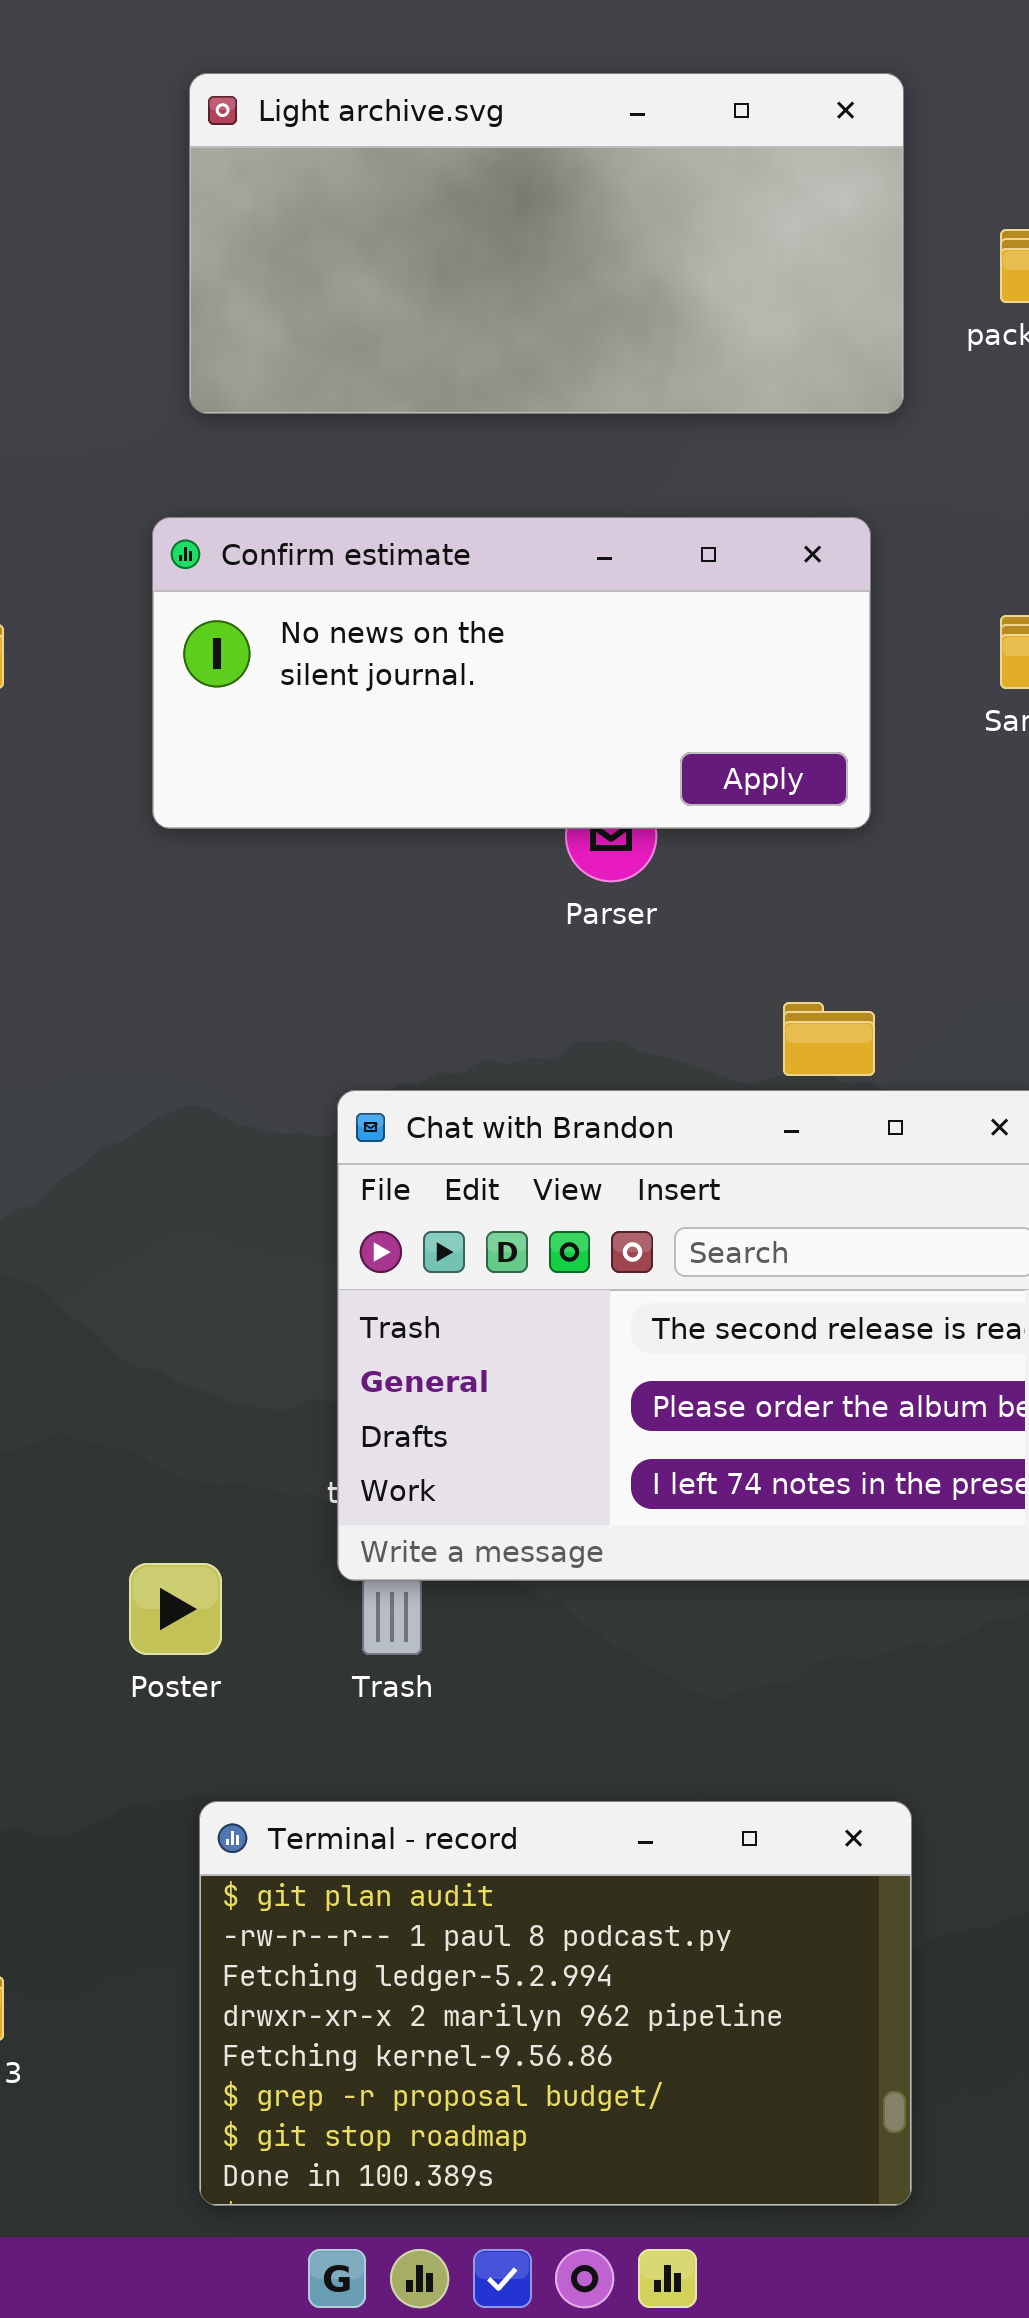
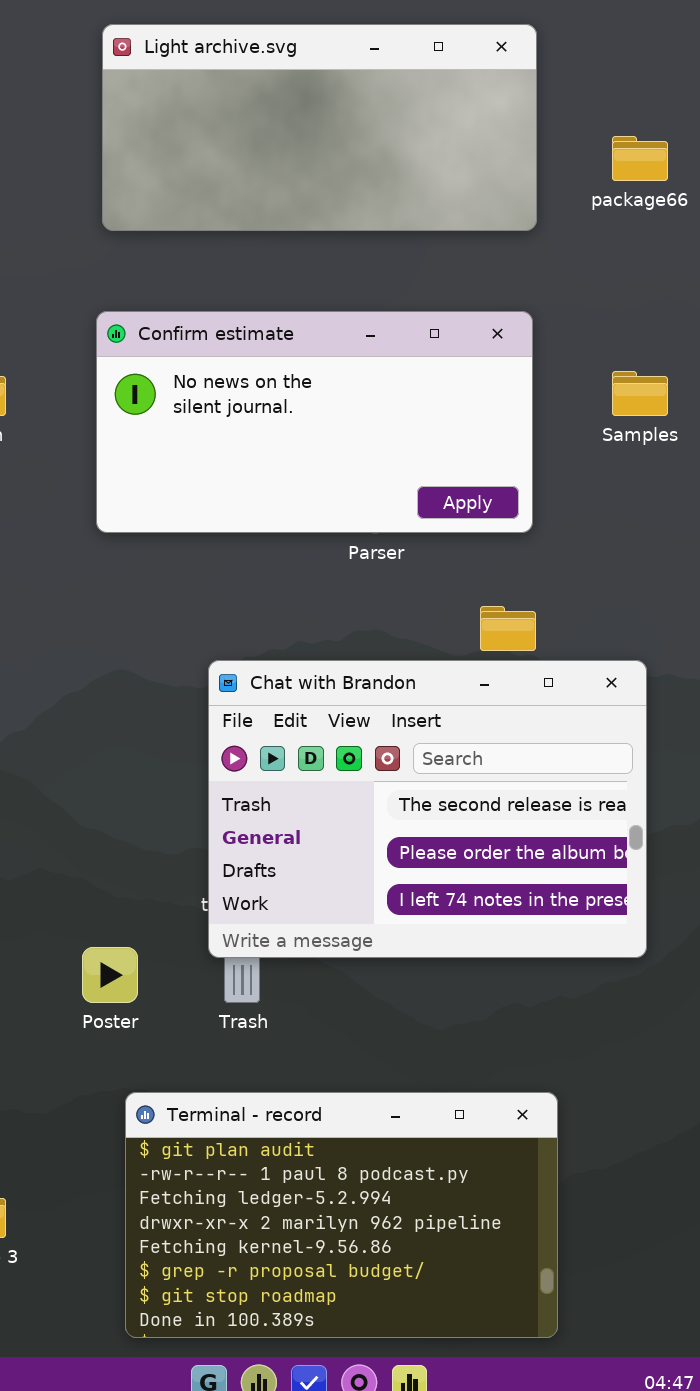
Light archive.svg: [189,73,904,414] -> [102,24,537,231], moved
Confirm estimate: [152,517,871,829] -> [96,311,533,533], resized

